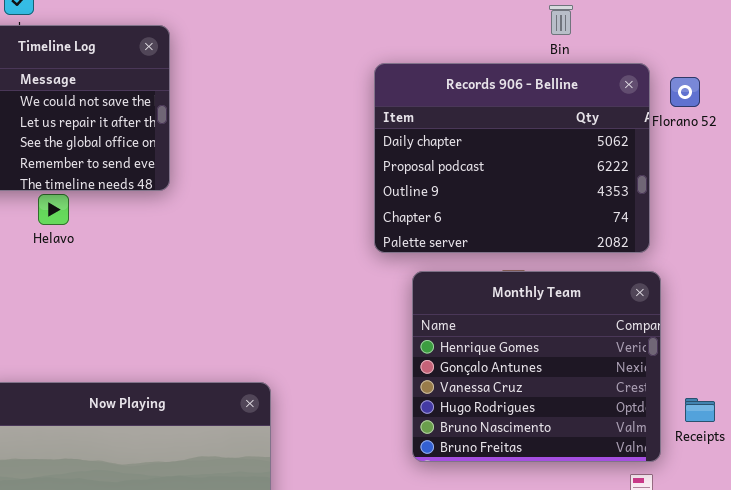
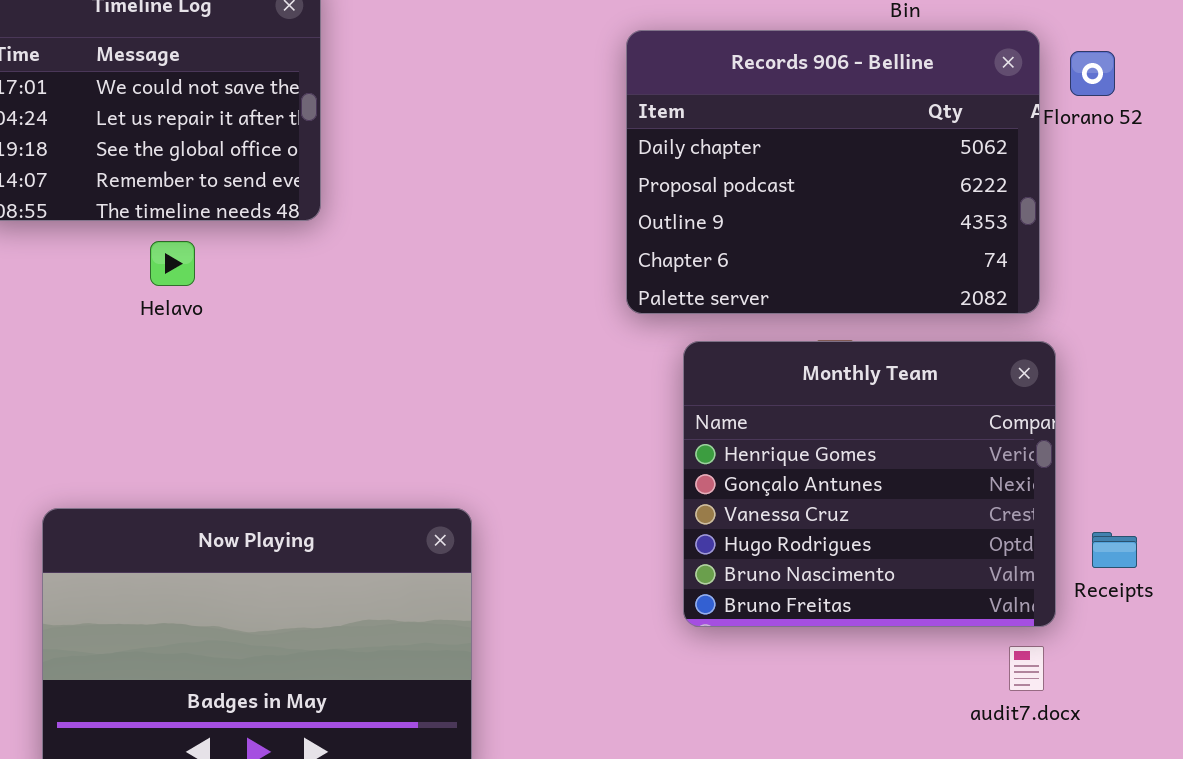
Helavo: [38,194,69,225] -> [150,241,195,286], moved

